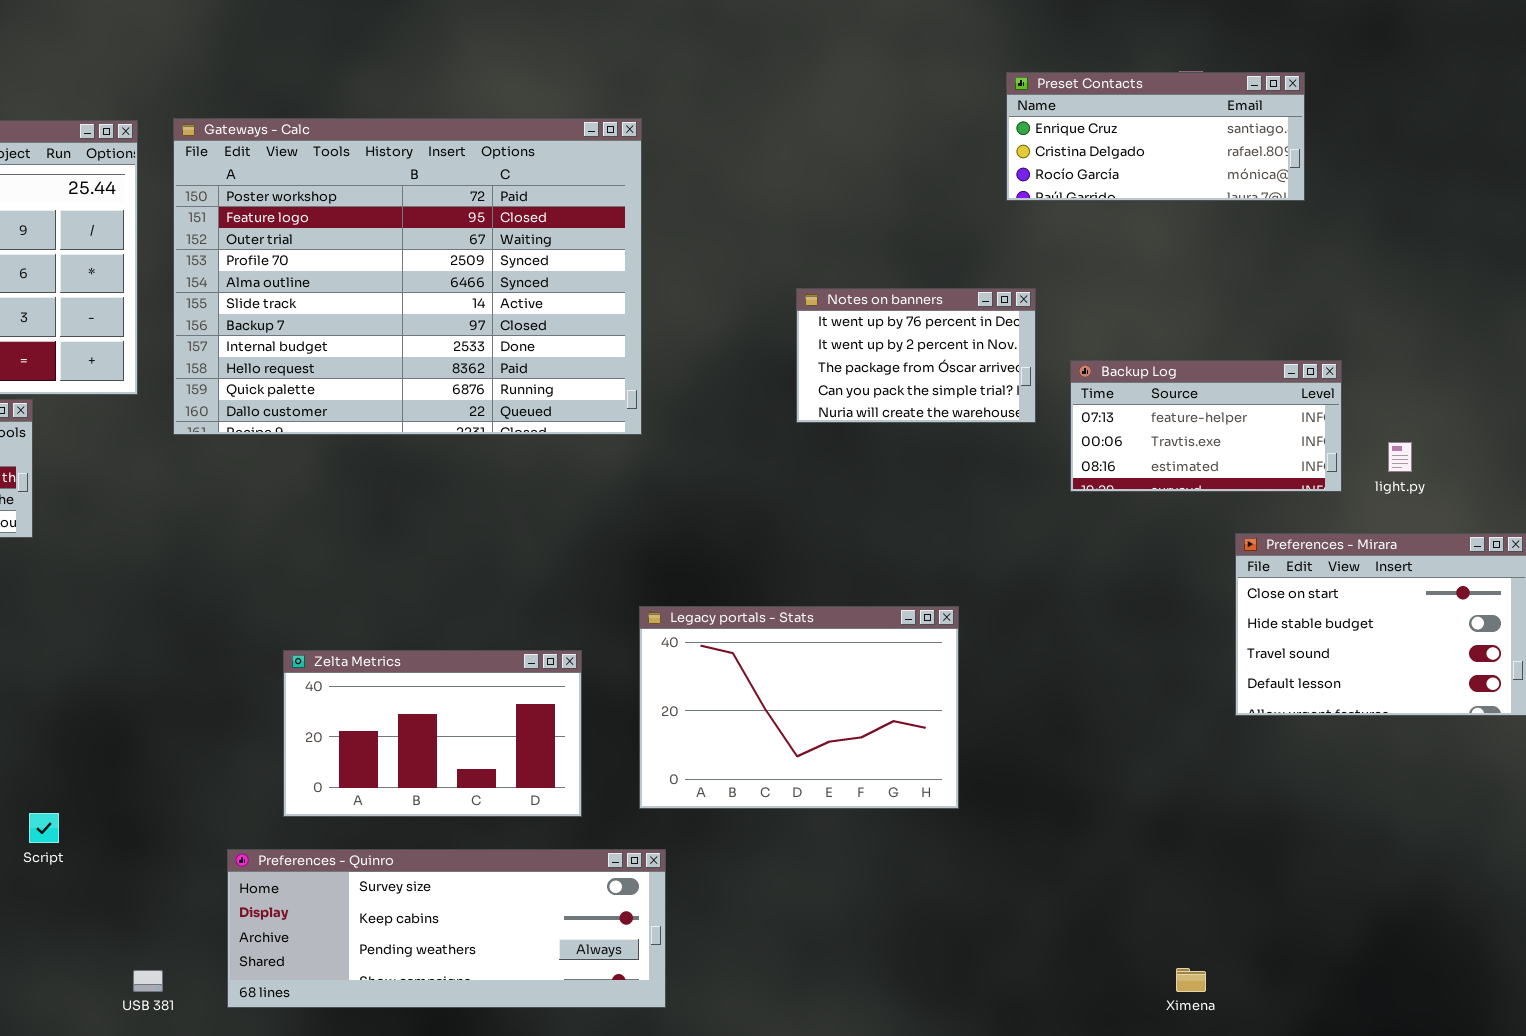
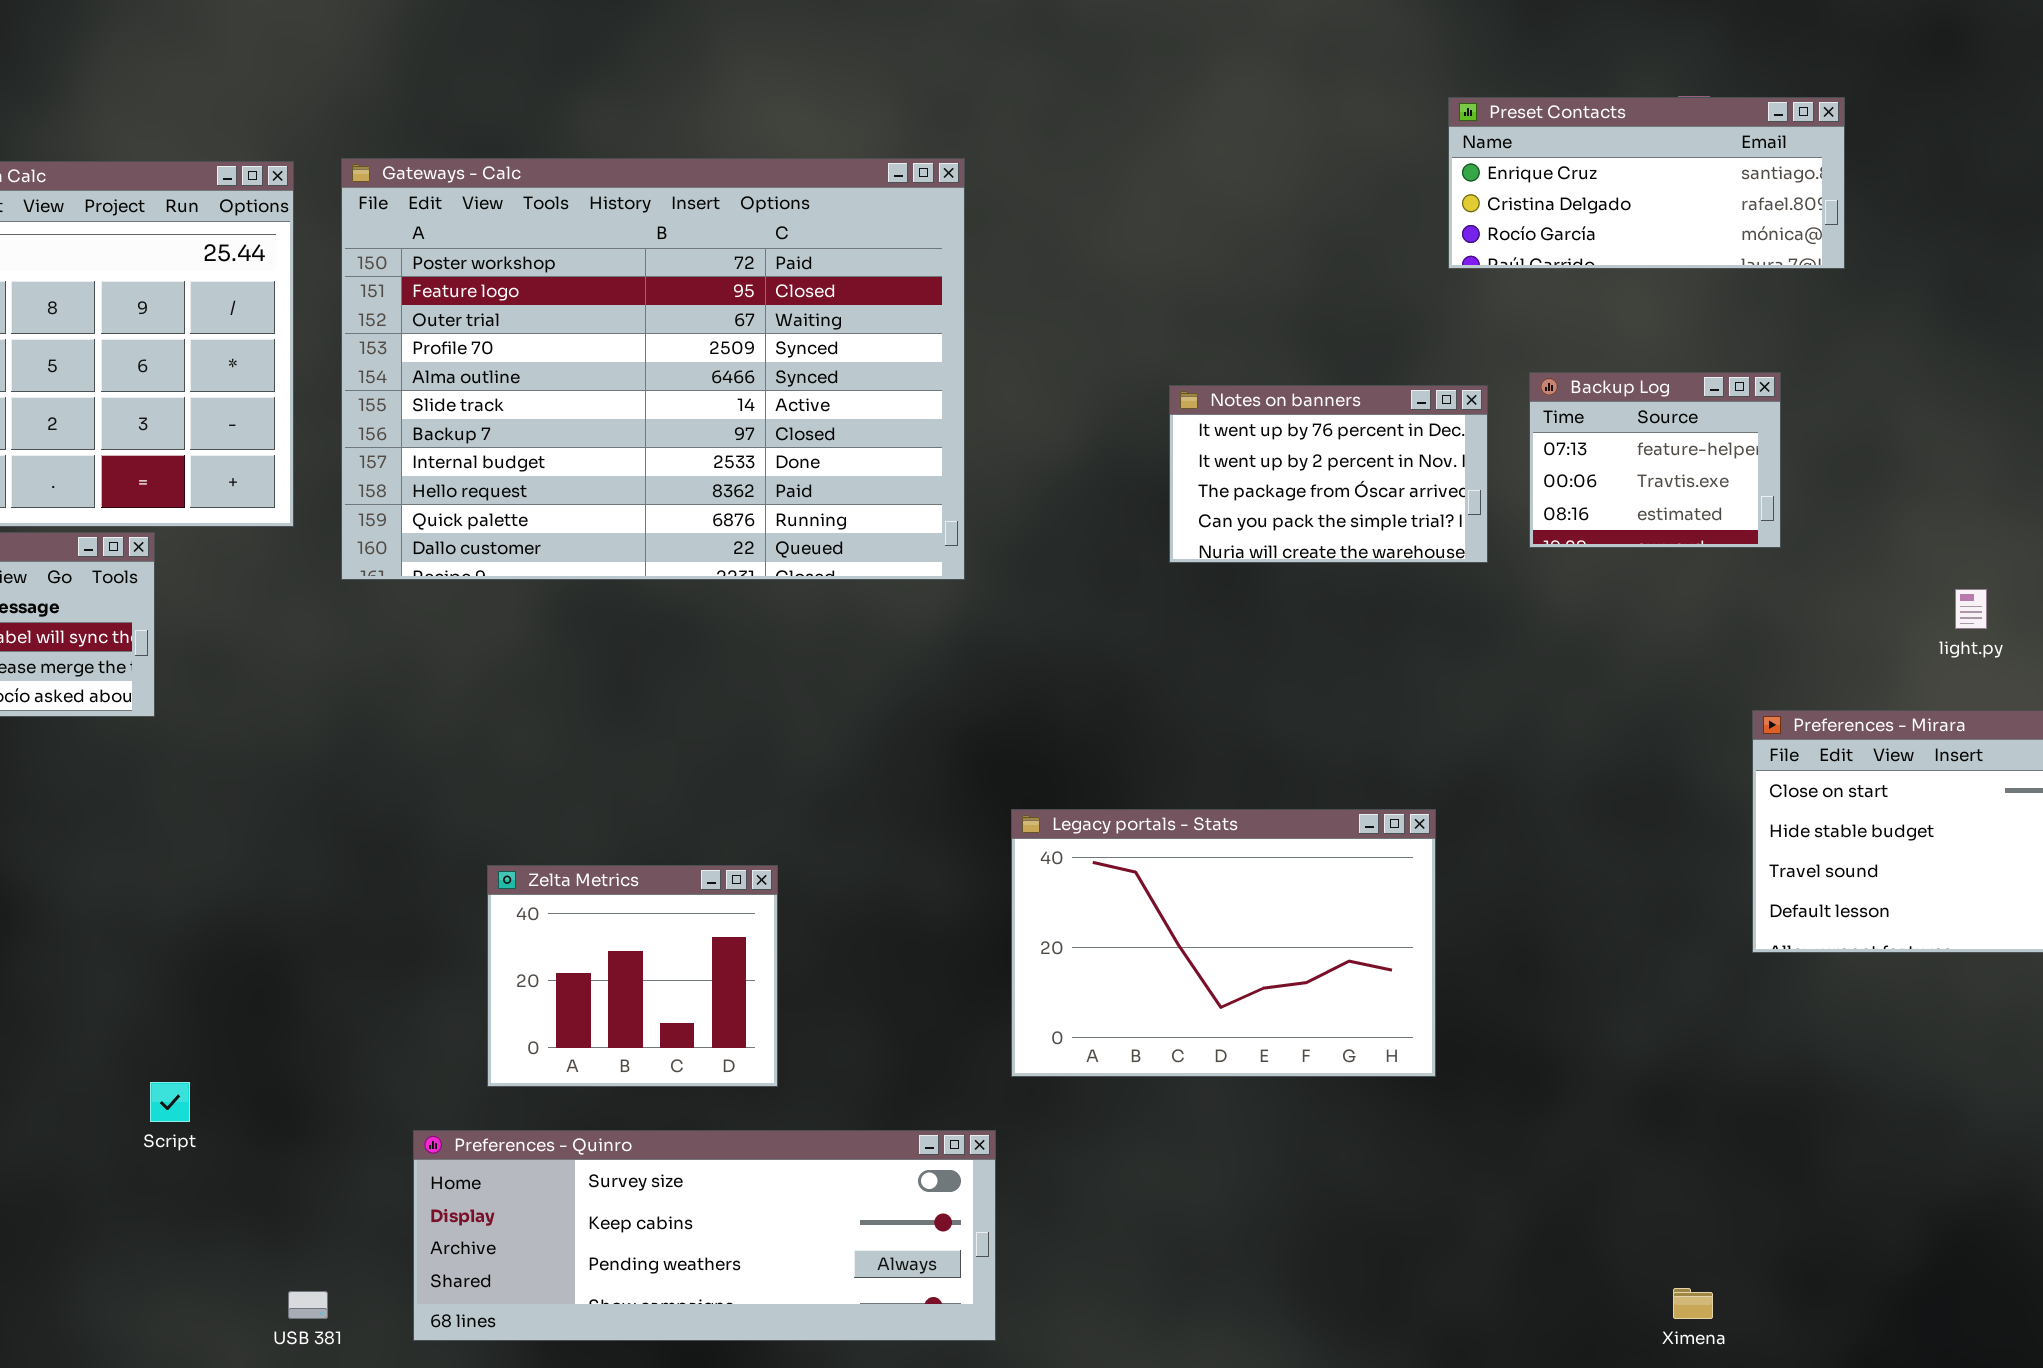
Backup Log: [1070,360,1342,492] -> [1529,372,1781,548], moved, resized
Legacy portals - Stats: [639,606,959,809] -> [1011,809,1436,1077], moved
Zelta Metrics: [283,650,582,817] -> [487,865,778,1087], resized

